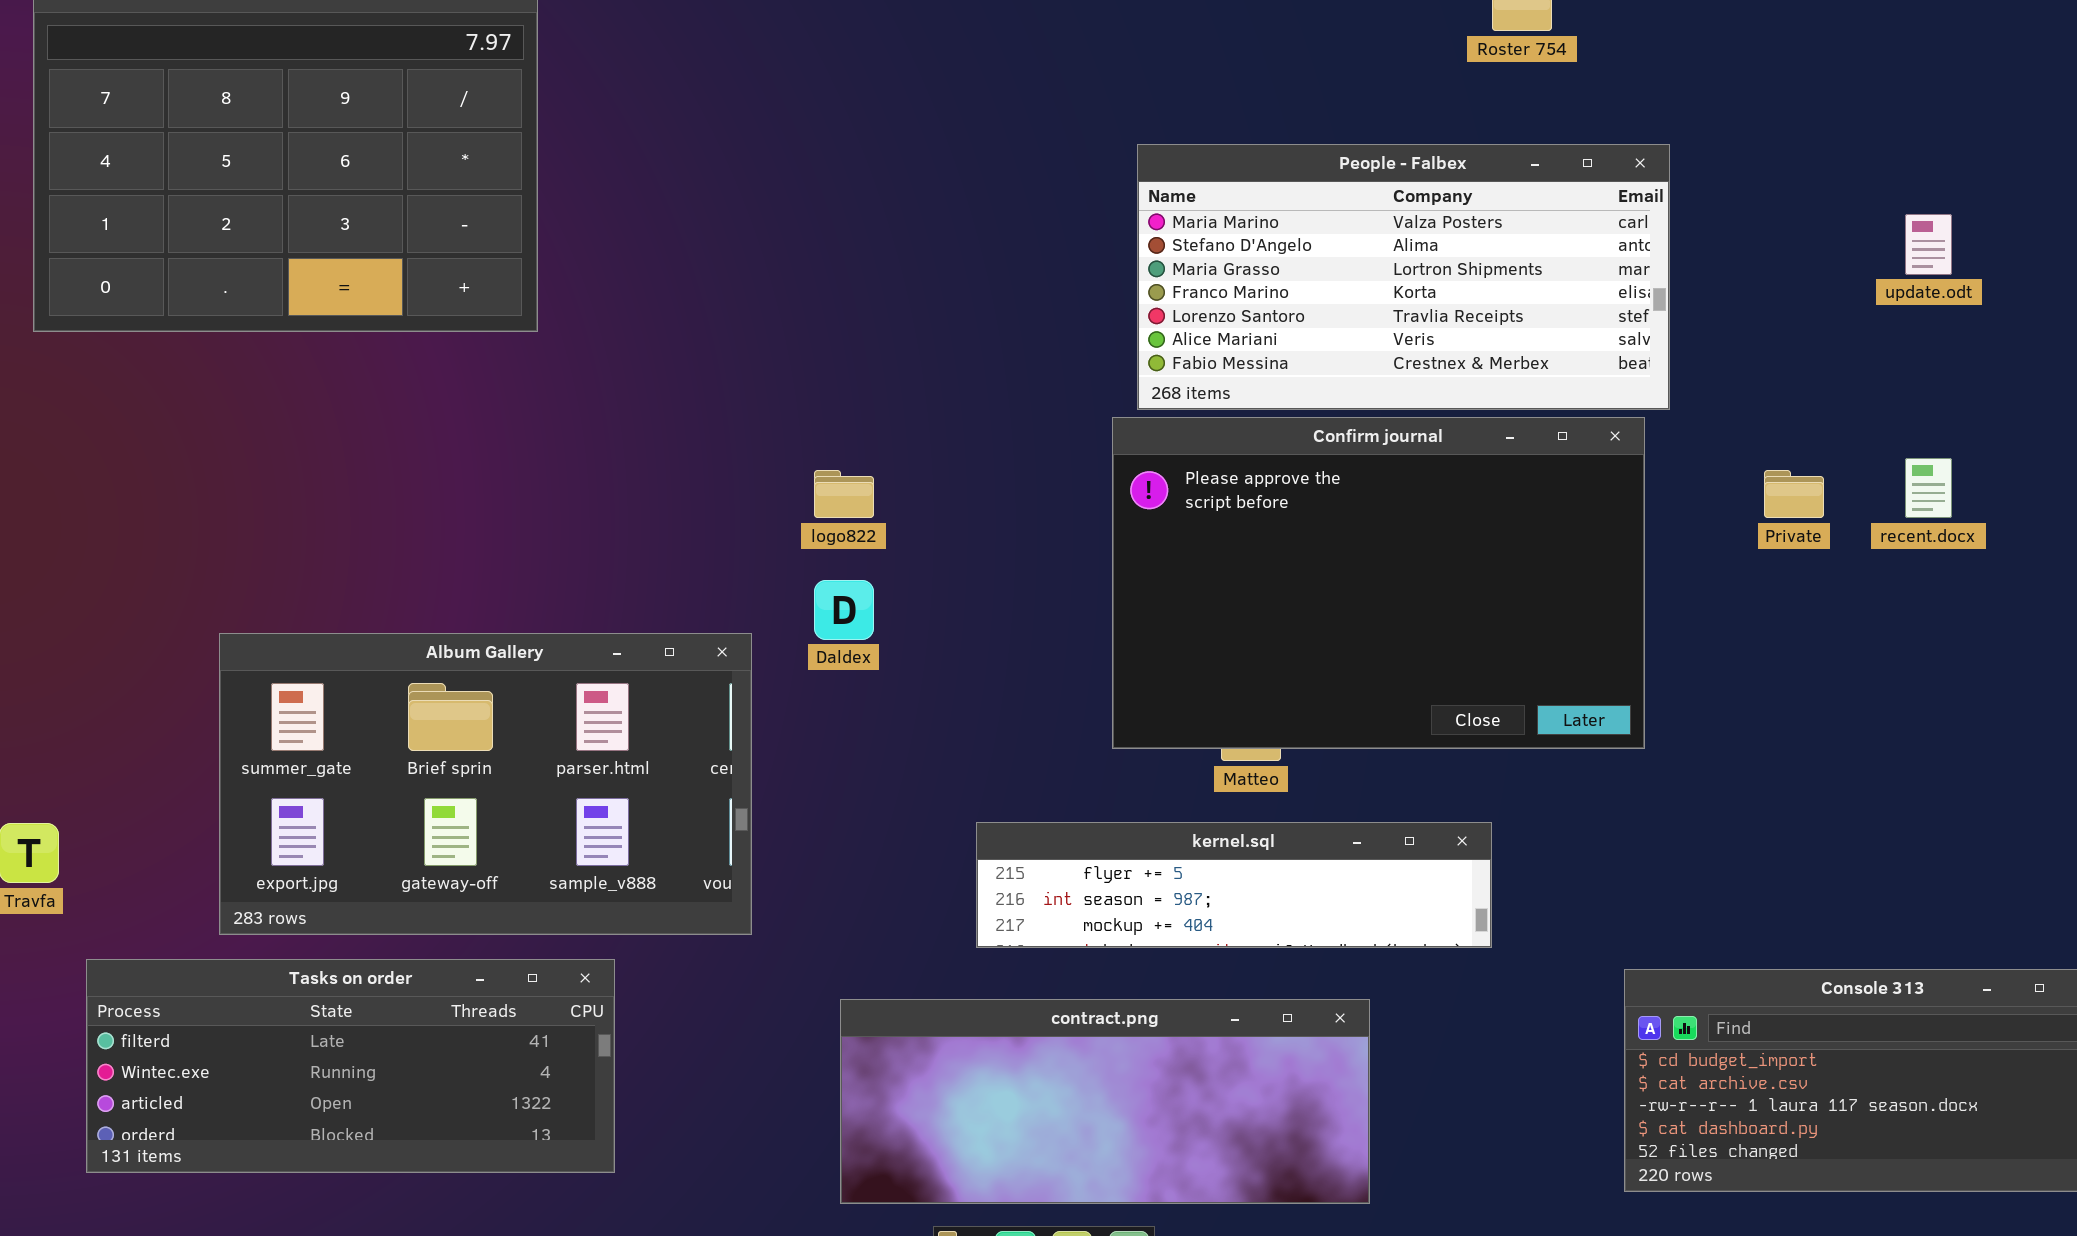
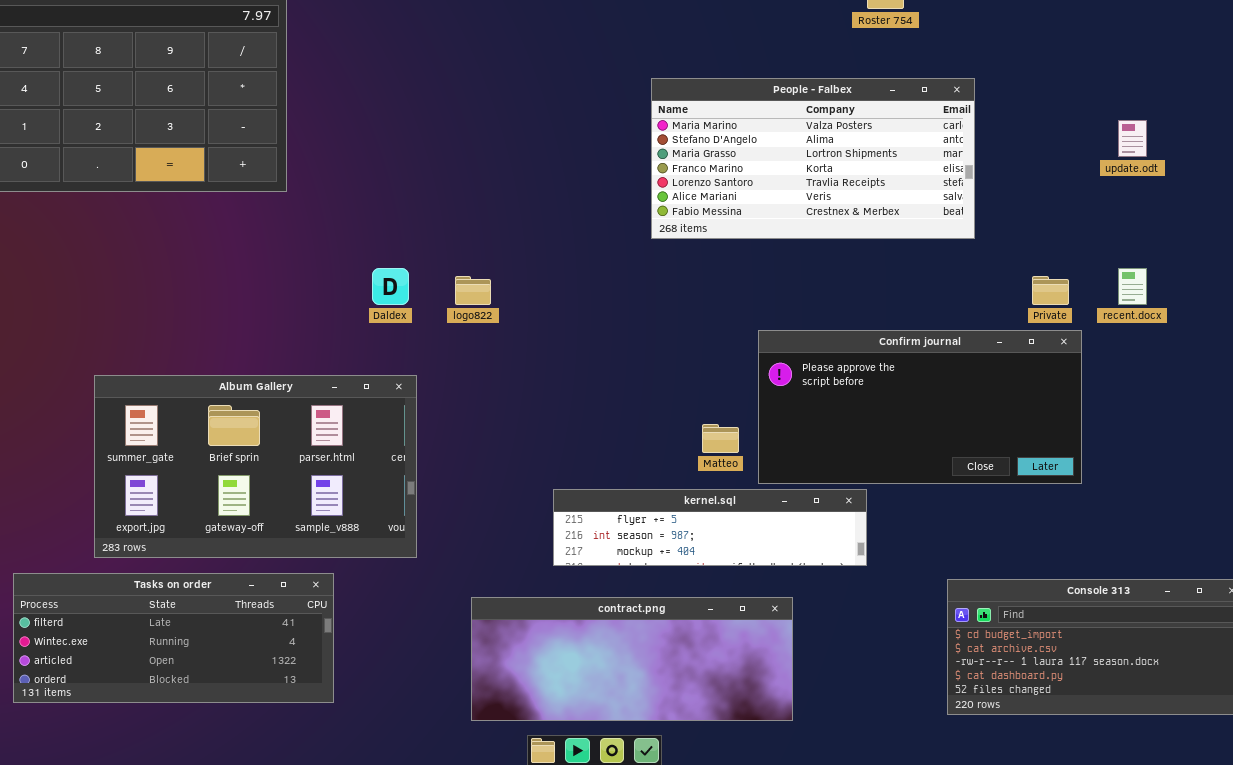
Confirm journal: [1112,417,1645,749] -> [758,330,1082,484], moved, resized
Daldex: [814,580,874,640] -> [372,268,409,305], moved

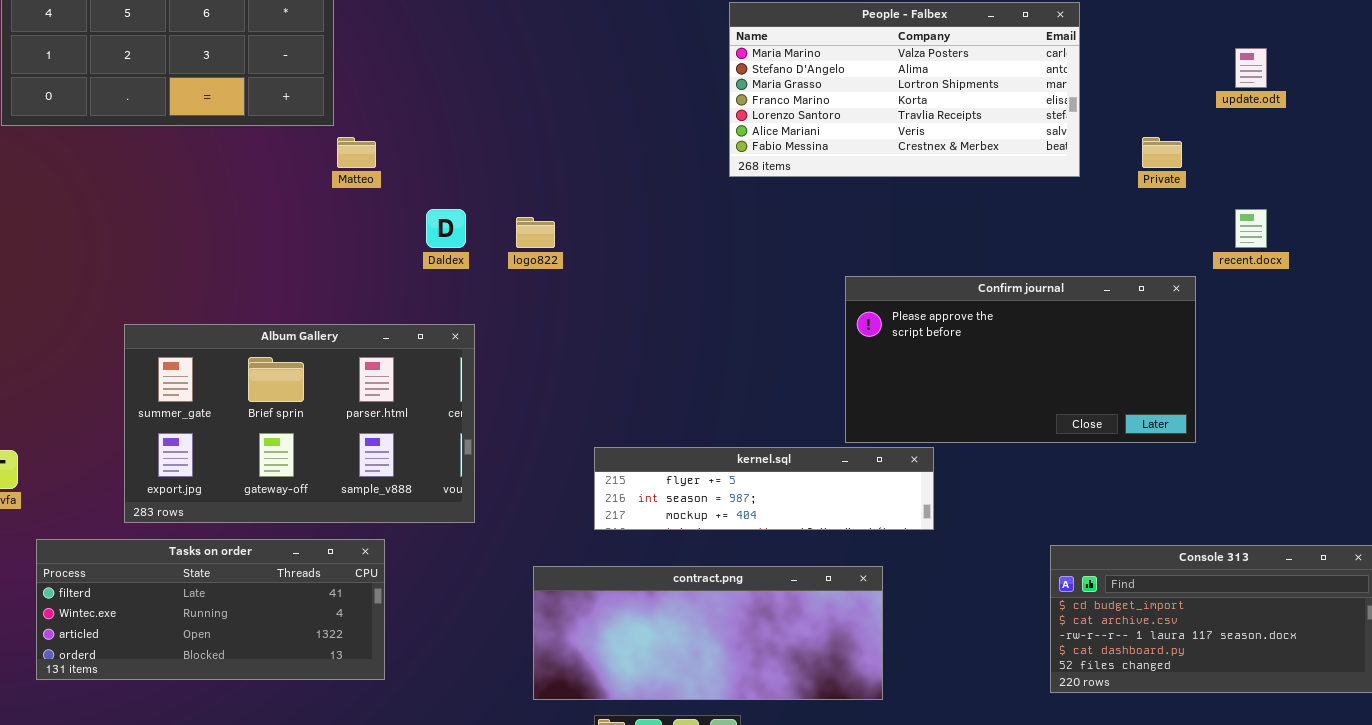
Private: [1032,276,1069,305] -> [1142,137,1182,168], moved
Matteo: [702,424,739,453] -> [337,137,376,168], moved
kernel.sql: [553,489,867,566] -> [594,447,934,530], moved

